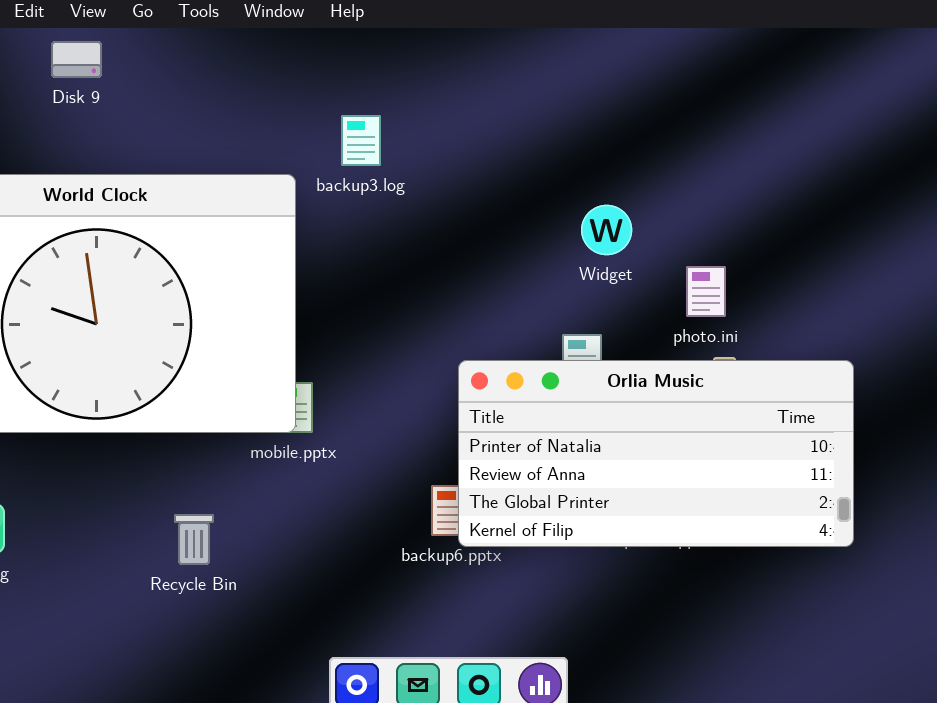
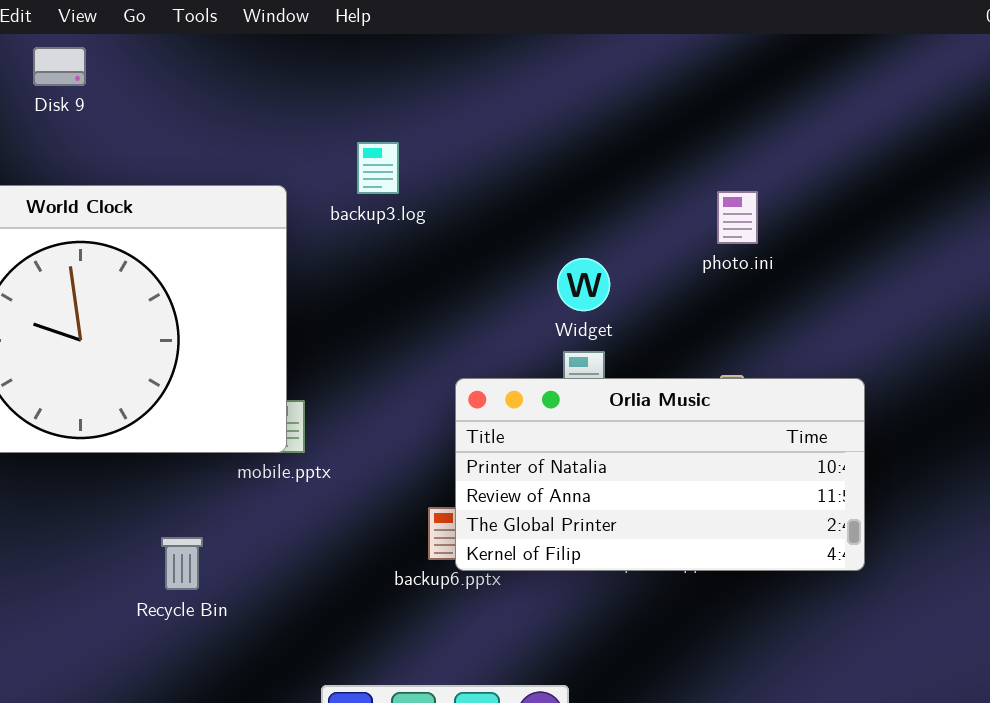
backup3.log: [341,115,381,166] -> [357,142,399,194], moved
Widget: [581,205,632,255] -> [557,258,610,311], moved
photo.ini: [686,266,726,317] -> [717,191,758,244], moved

